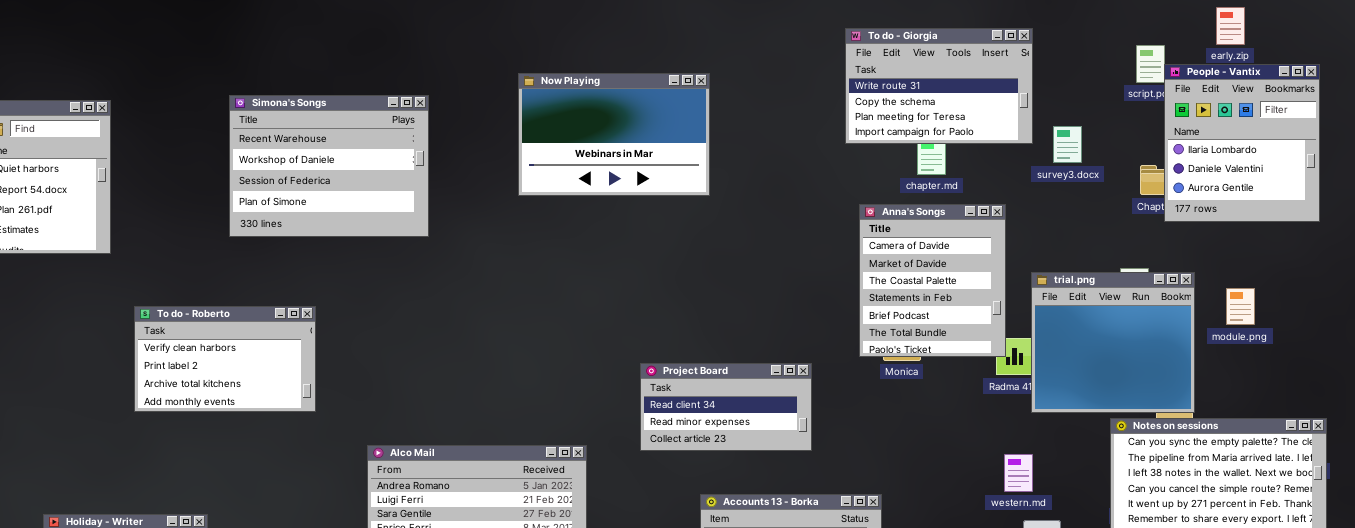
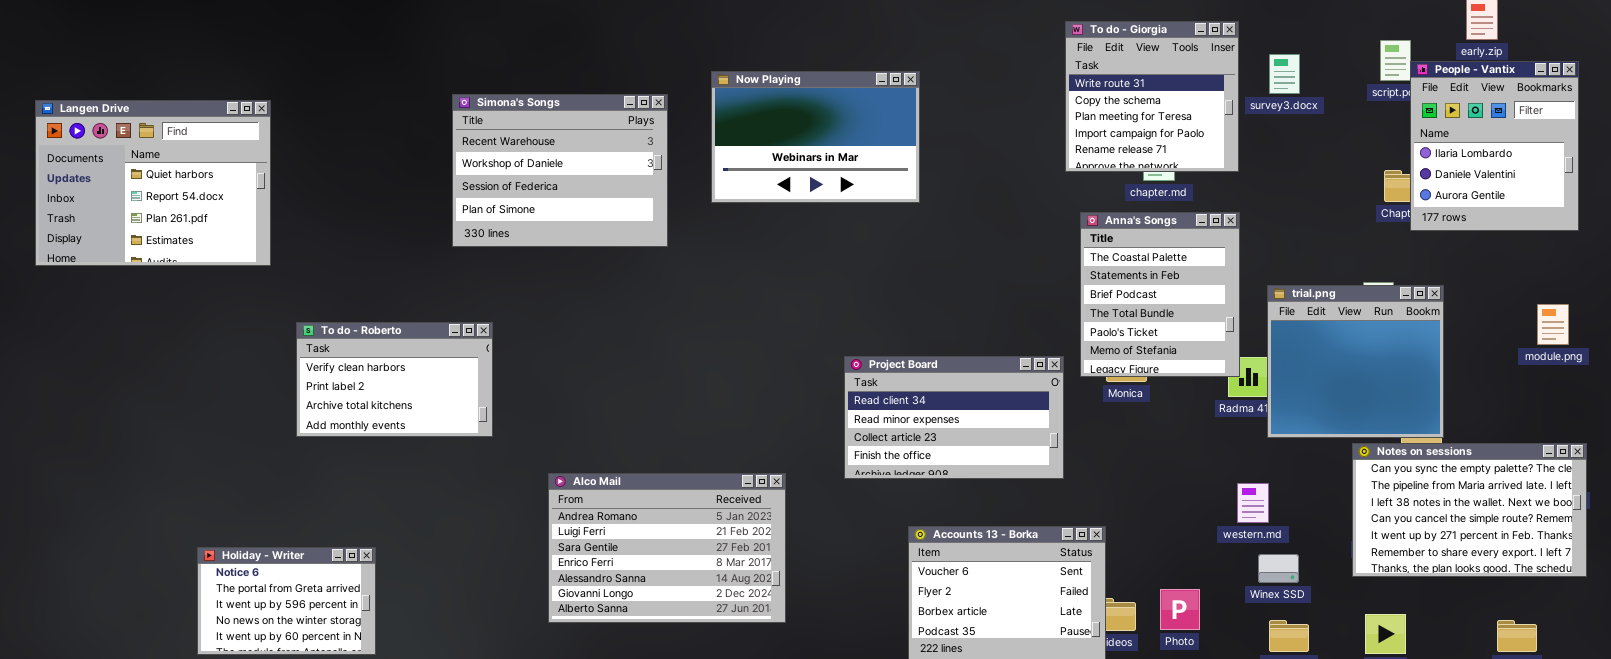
To do - Giorgia: [845,28,1033,144] -> [1065,21,1239,172], resized
Simona's Songs: [229,95,429,237] -> [452,94,668,247], moved
survey3.docx: [1053,126,1082,163] -> [1269,54,1300,94], moved
Anna's Songs: [859,204,1006,357] -> [1080,212,1240,377], scrolled down 2 rows
module.png: [1226,288,1255,325] -> [1537,304,1569,345], moved
Project Board: [640,363,812,451] -> [844,356,1064,479], resized

